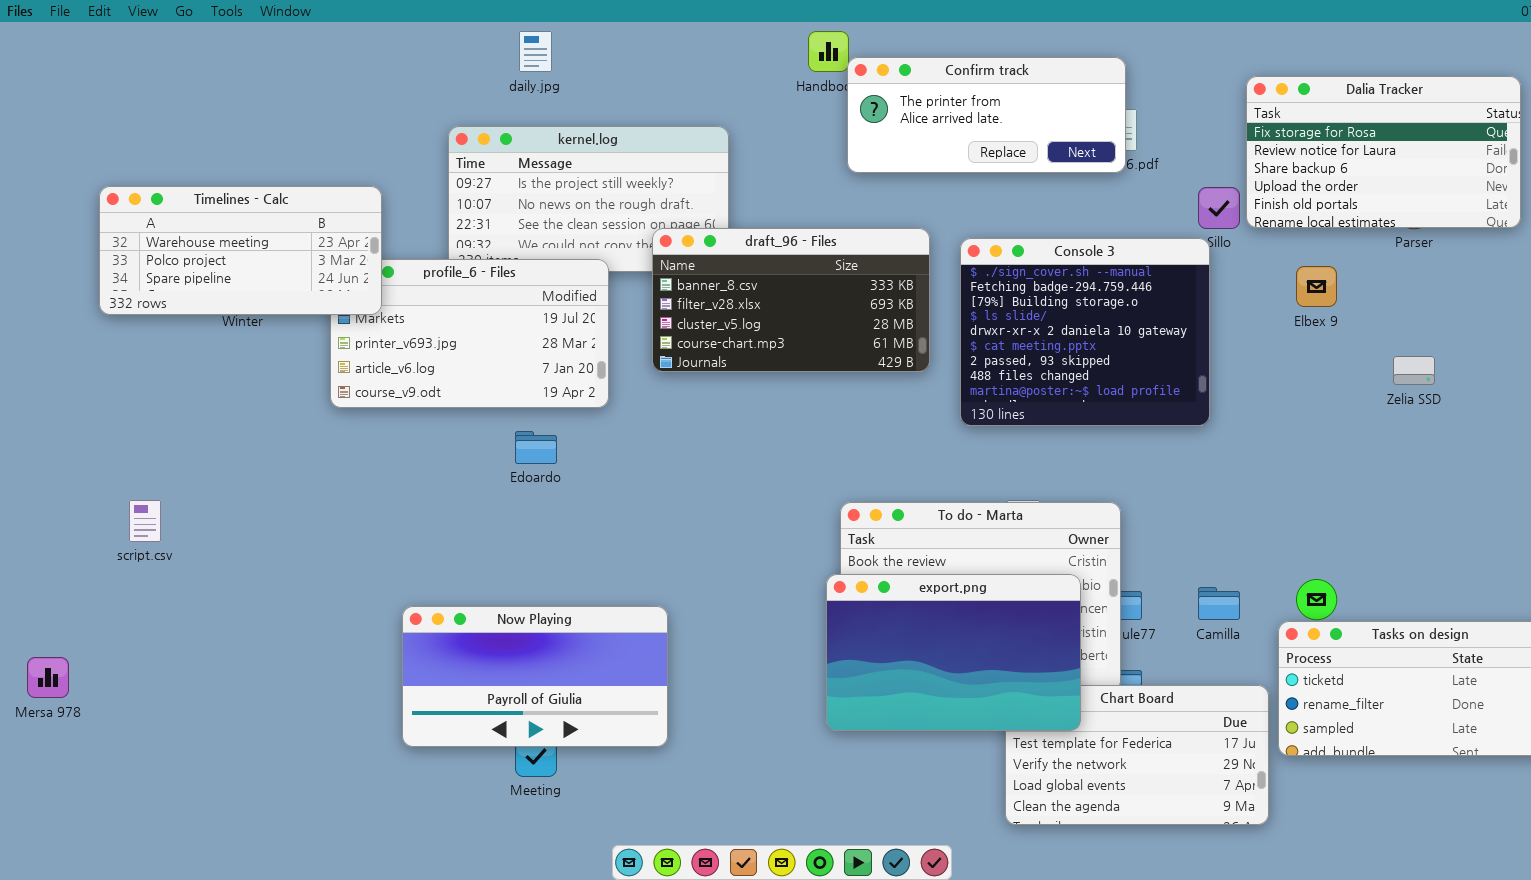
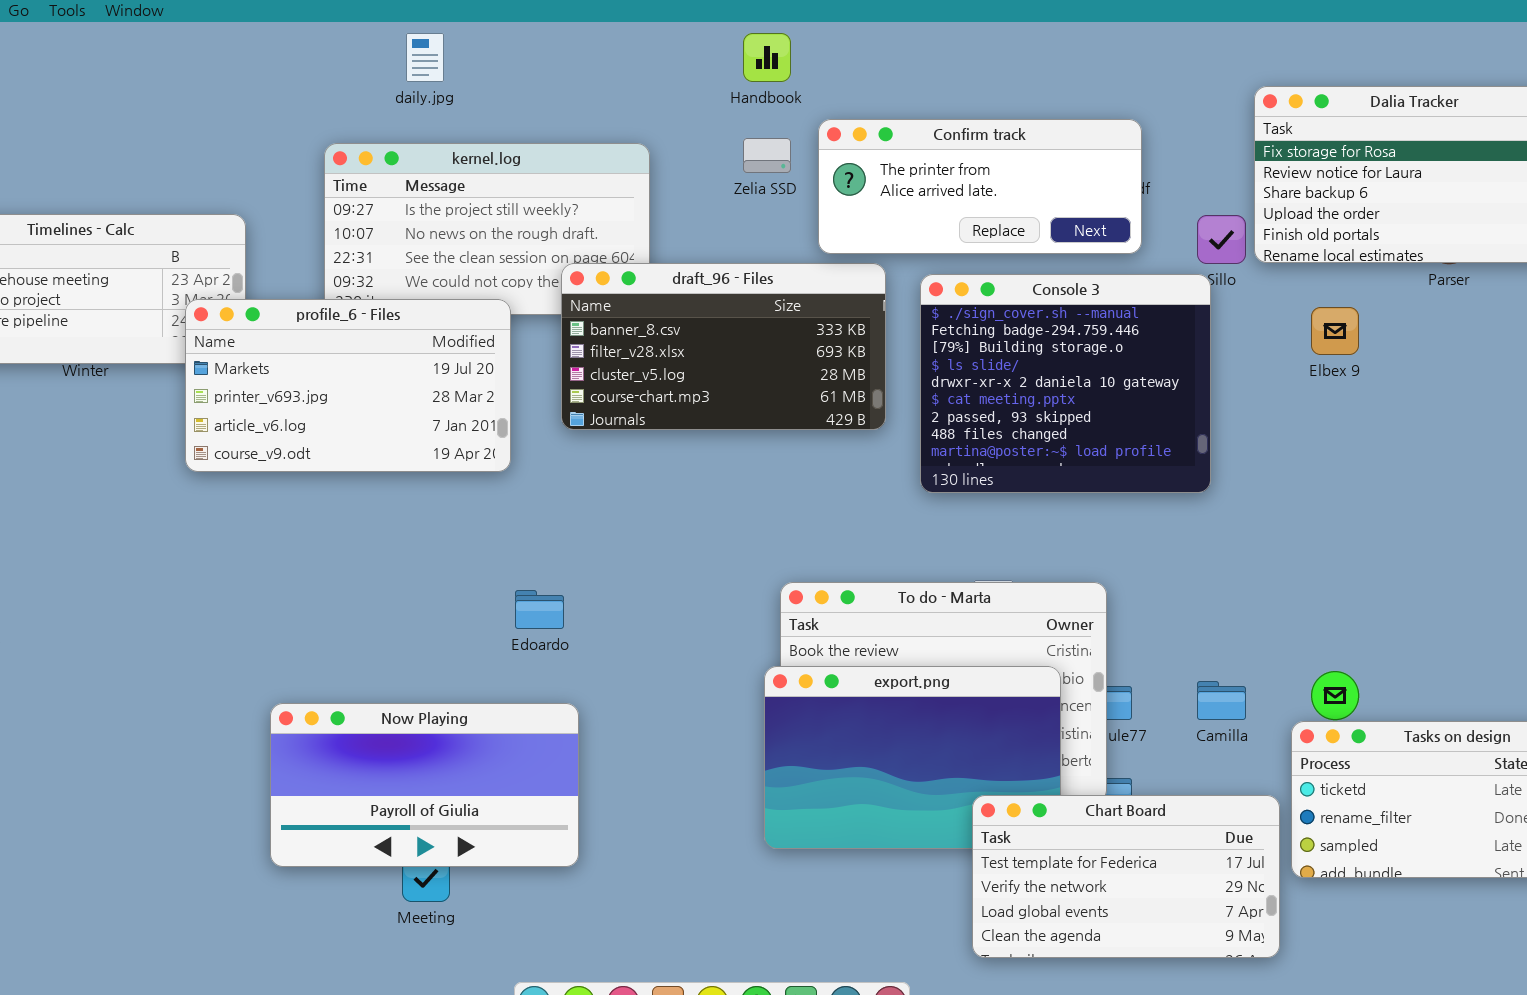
Confirm track: [847,57,1126,173] -> [818,119,1142,254], moved
profile_6 - Files: [330,259,609,408] -> [185,299,511,472], raised
Zelia SSD: [1393,356,1435,385] -> [743,138,791,173], moved
Edoardo: [515,431,557,464] -> [515,590,564,629], moved
Chart Board: [1005,685,1269,825] -> [972,795,1280,958], raised

